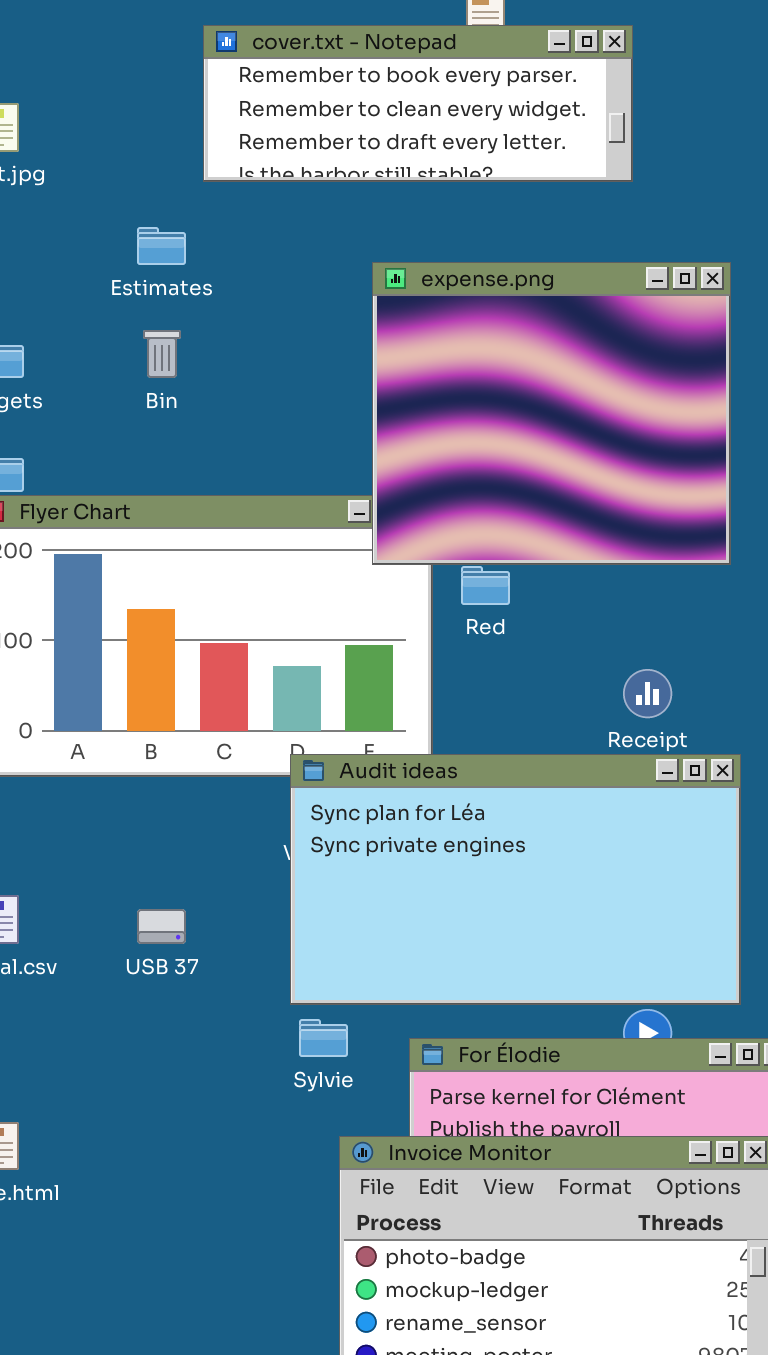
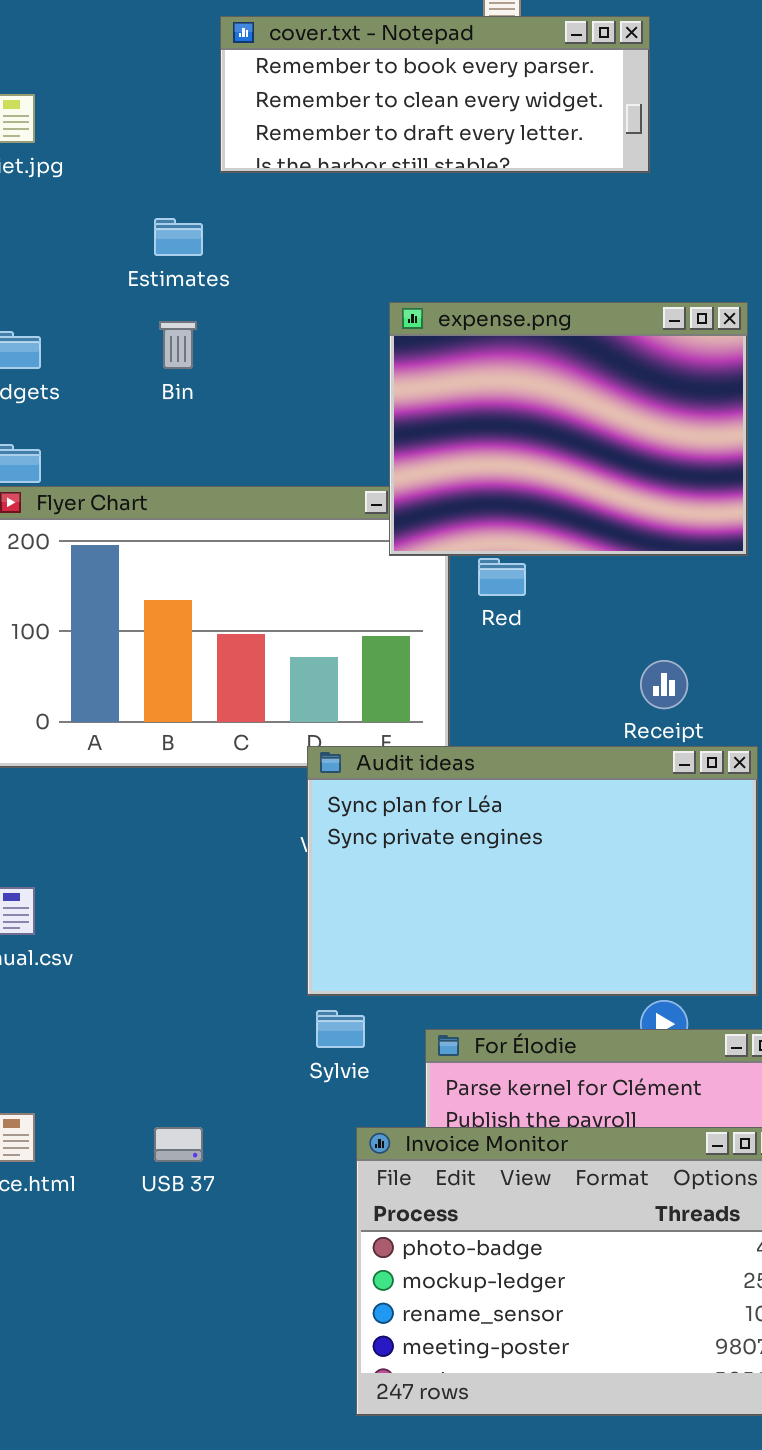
expense.png: [372,262,731,565] -> [389,302,748,556], resized
USB 37: [137,909,186,944] -> [154,1127,203,1162], moved

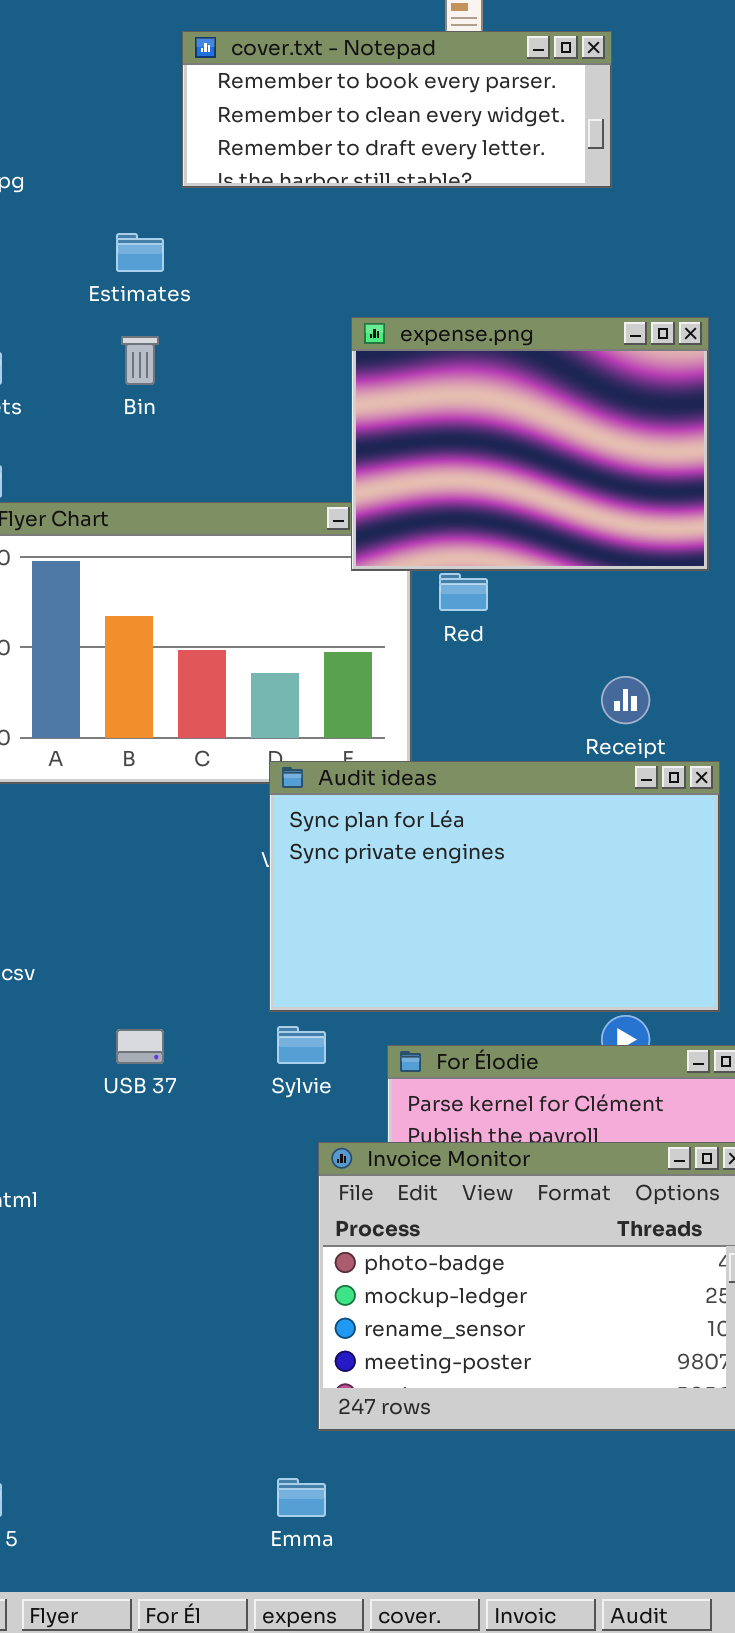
USB 37: [154,1127,203,1162] -> [116,1029,164,1064], moved

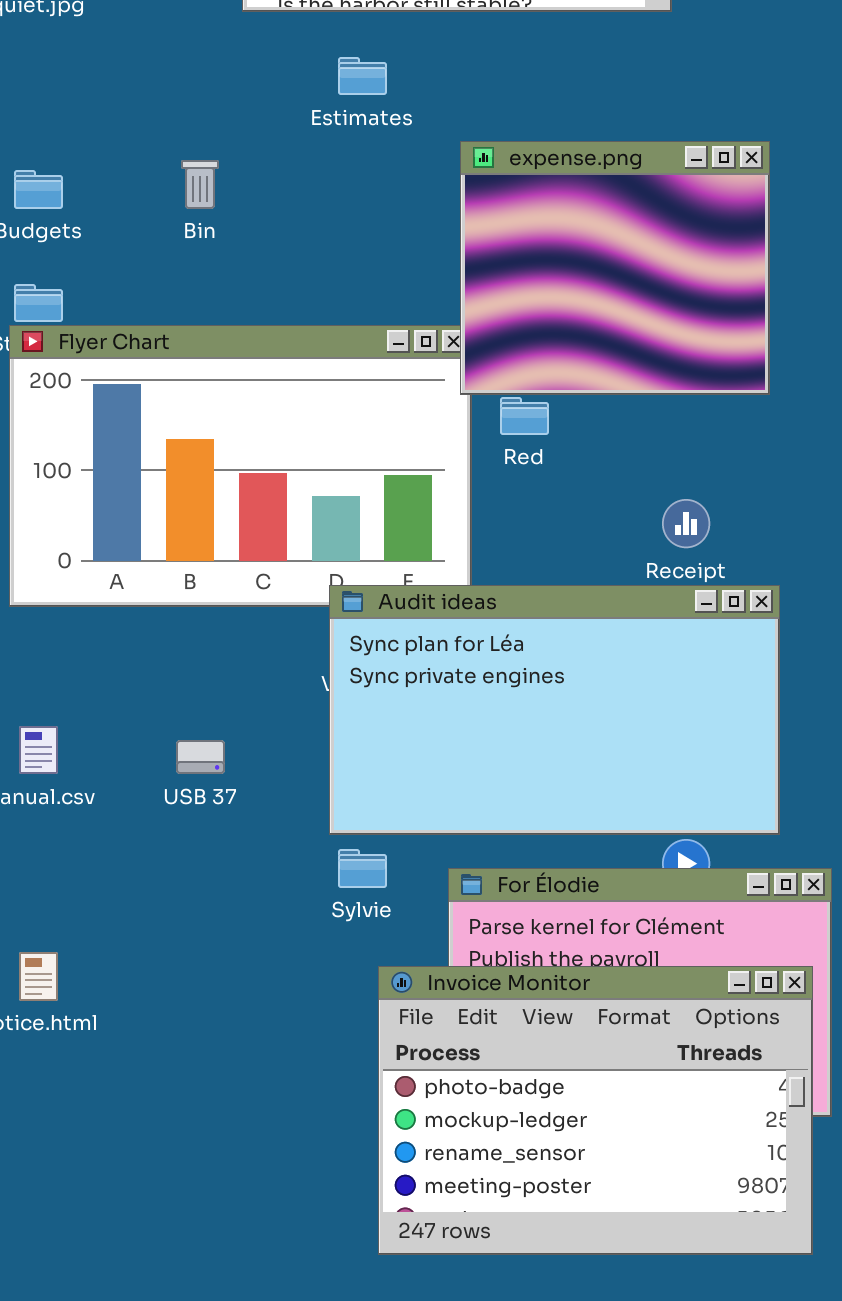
Estimates: [116,233,164,272] -> [338,57,387,95], moved
expense.png: [351,317,709,571] -> [460,141,770,395], resized
USB 37: [116,1029,164,1064] -> [176,740,225,774], moved

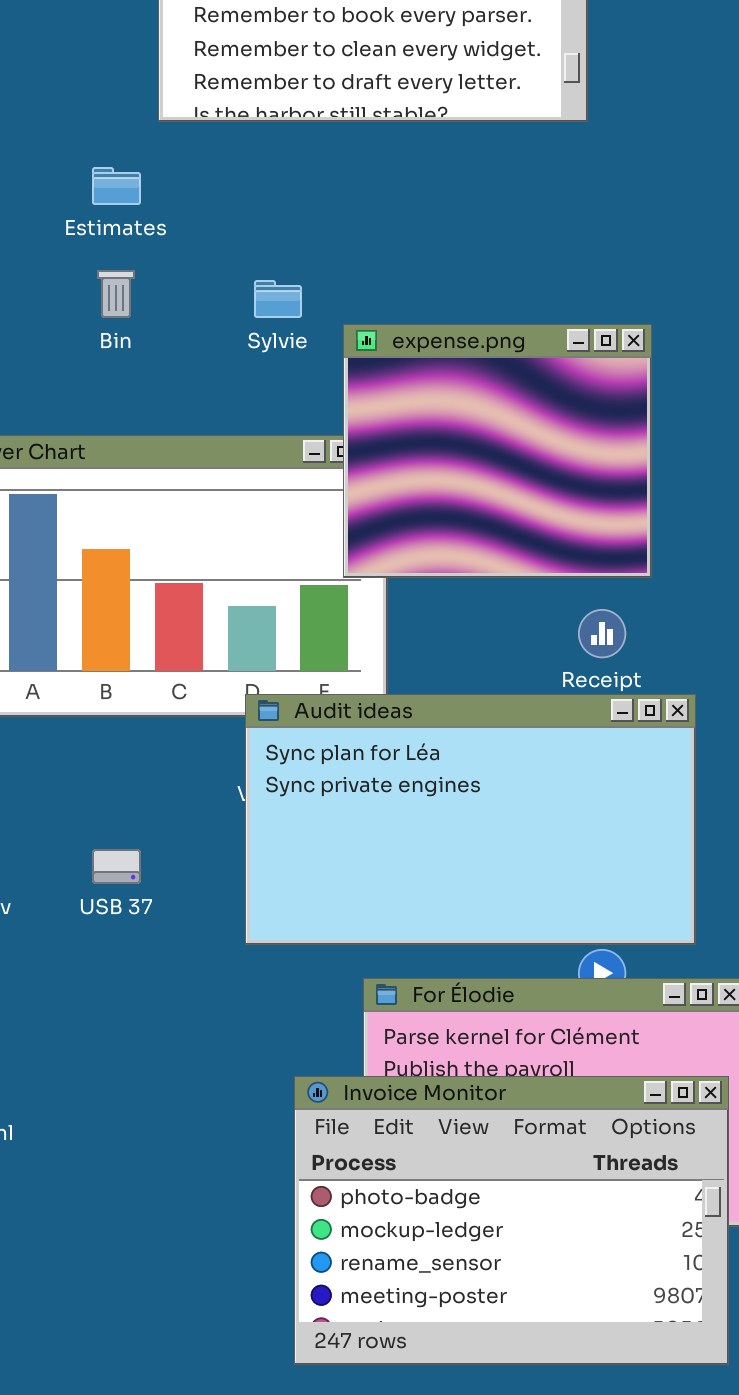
Estimates: [338,57,387,95] -> [92,167,141,205], moved
expense.png: [460,141,770,395] -> [343,324,652,578], moved
Sylvie: [338,849,387,888] -> [254,280,302,318], moved

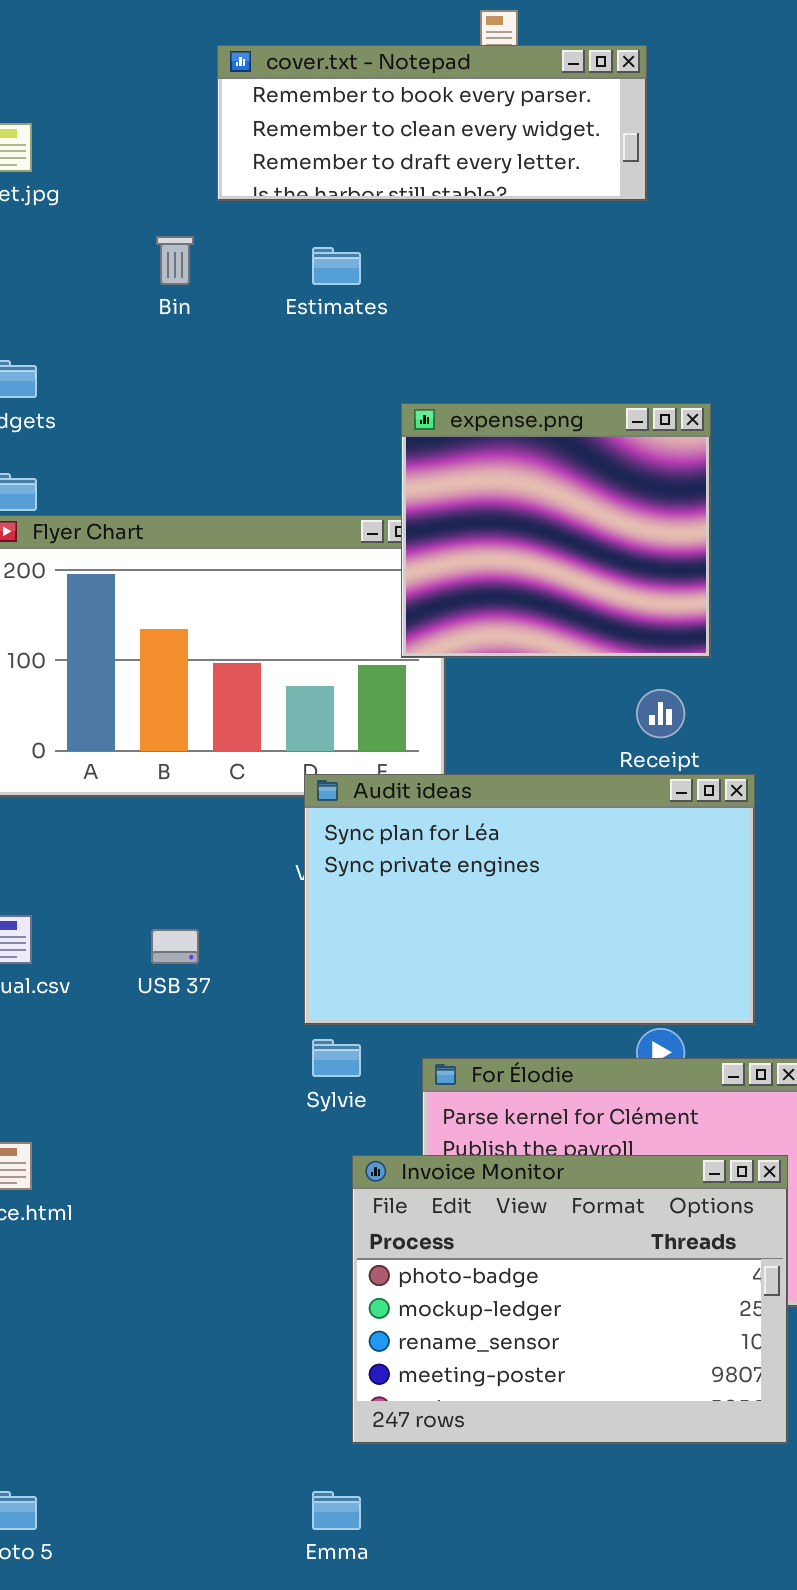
Estimates: [92,167,141,205] -> [312,247,361,285], moved
Bin: [97,270,135,318] -> [156,236,194,285], moved
Sylvie: [254,280,302,318] -> [312,1039,361,1077], moved

